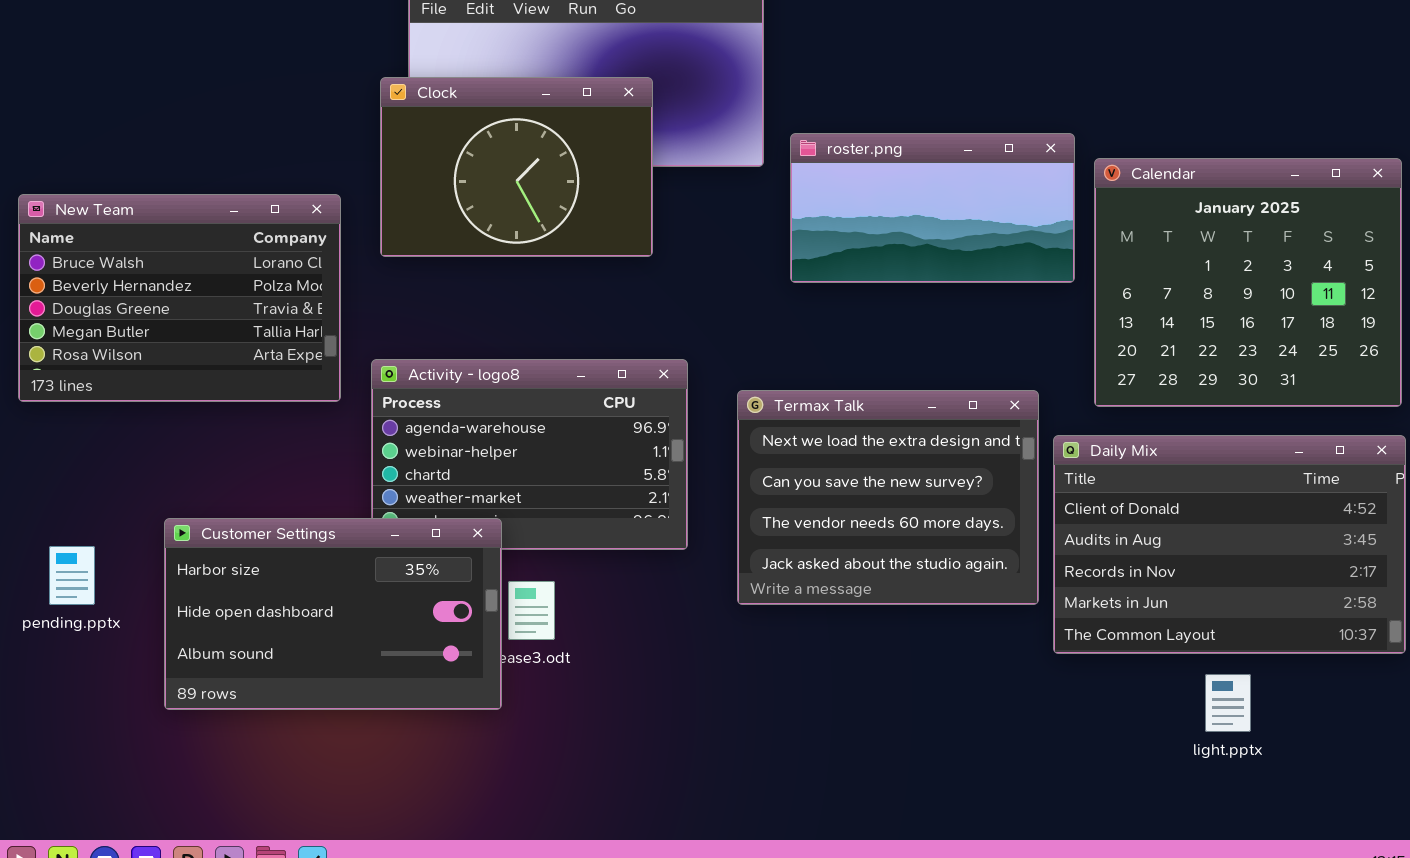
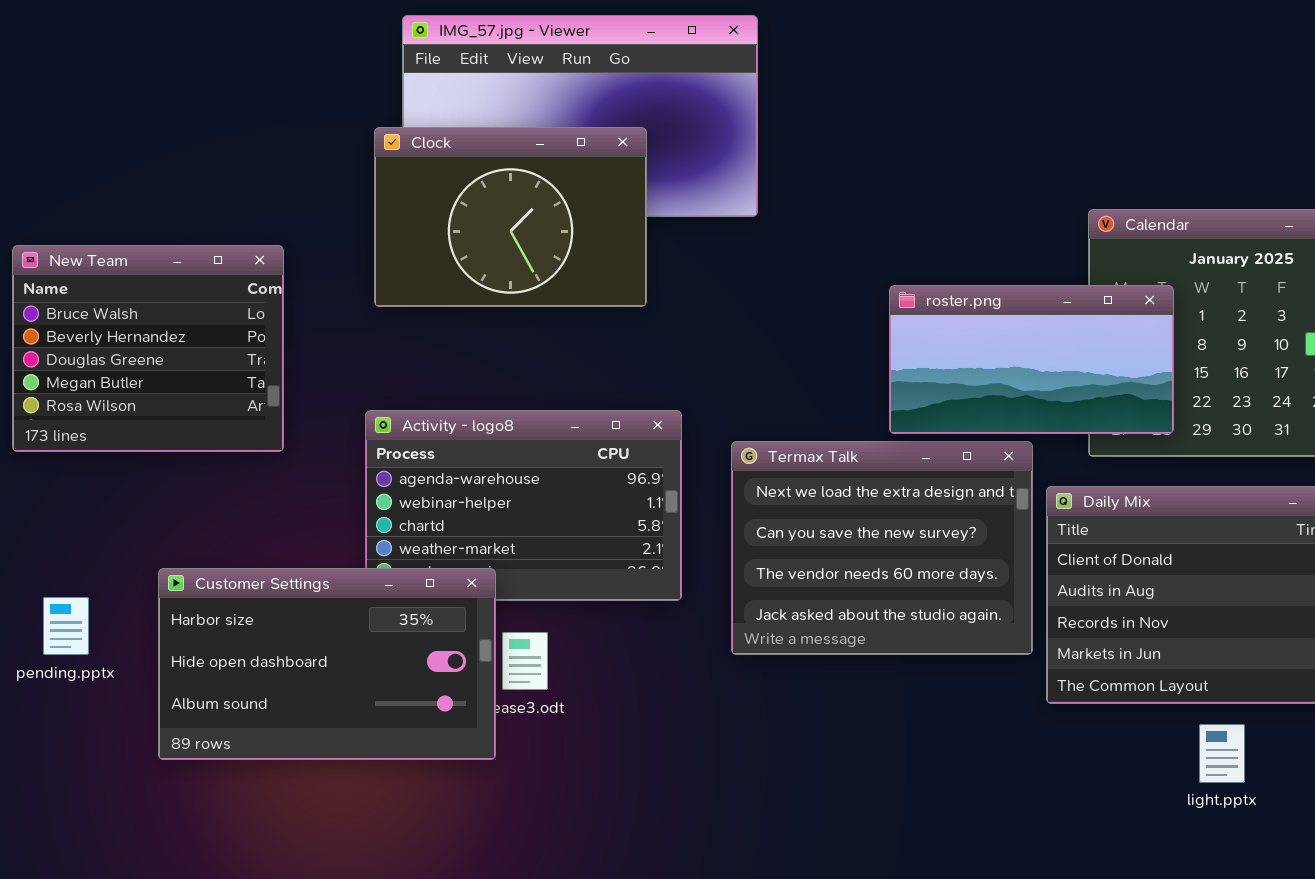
roster.png: [790,133,1075,283] -> [889,285,1174,434], moved
New Team: [18,194,341,402] -> [12,245,284,452], resized

